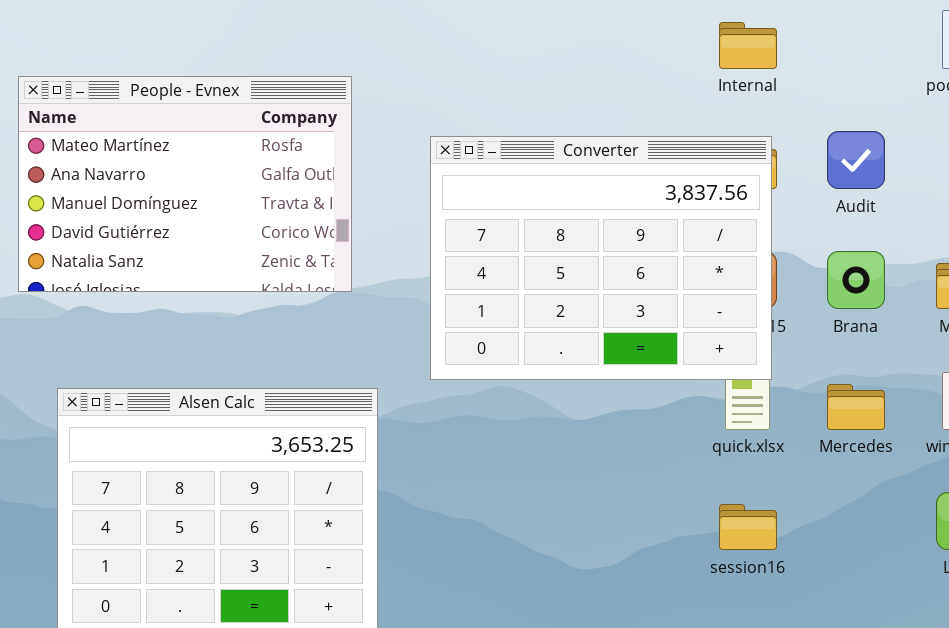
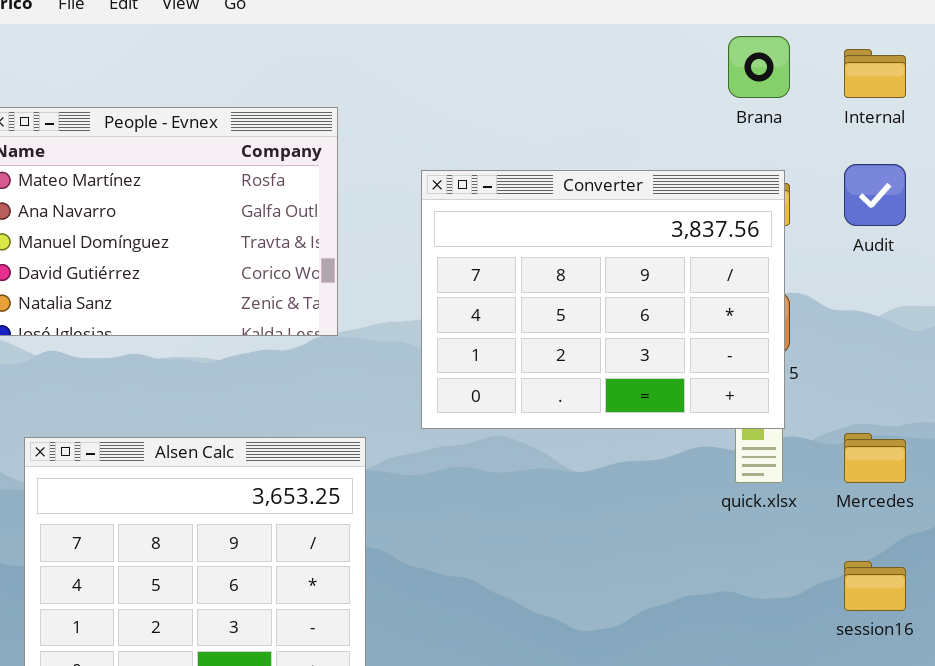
Internal: [719,22,777,69] -> [844,49,906,98], moved
Brana: [827,251,885,309] -> [728,36,790,98], moved
session16: [719,504,777,550] -> [844,561,906,611], moved

